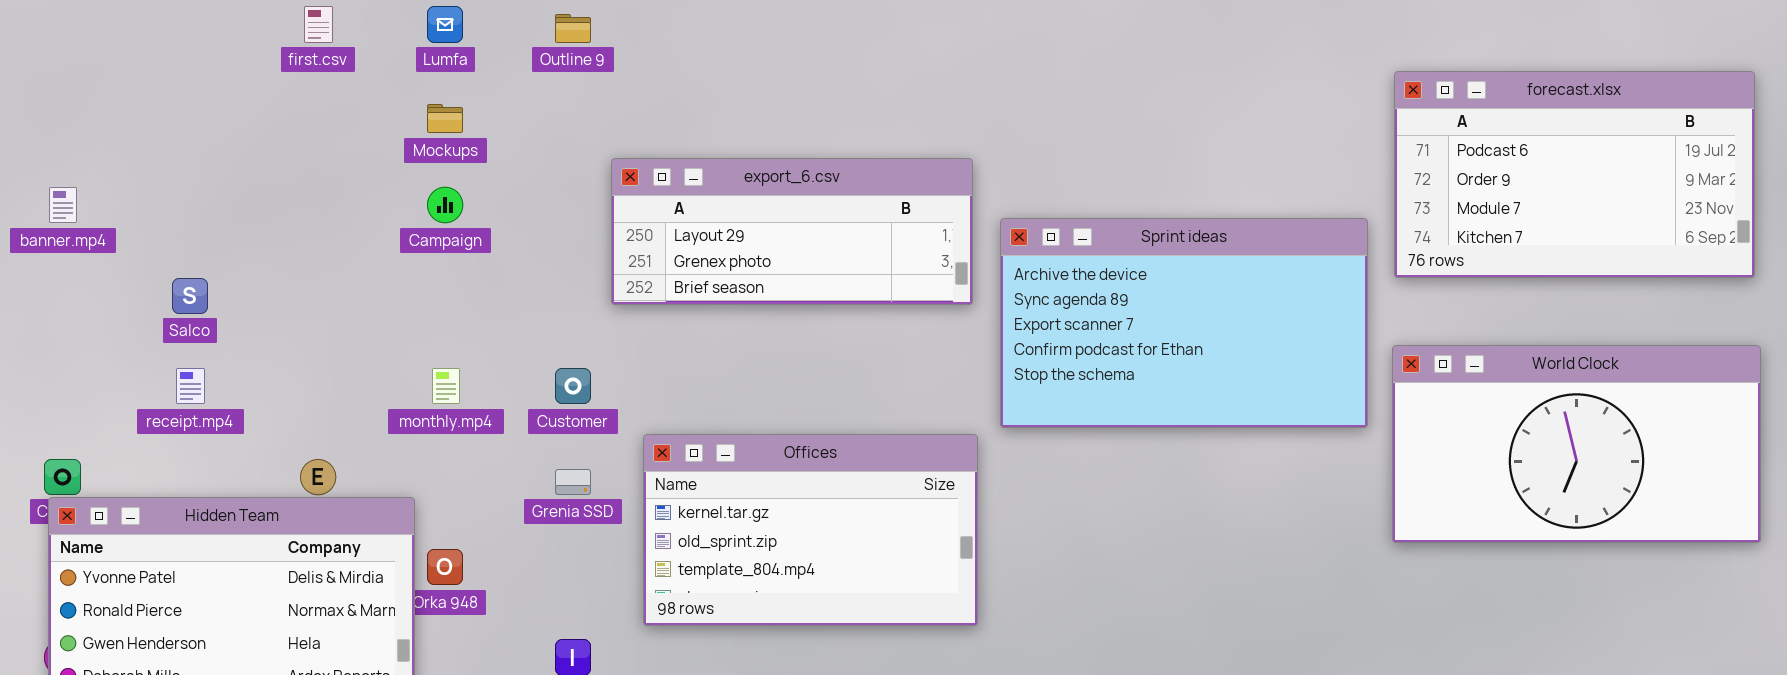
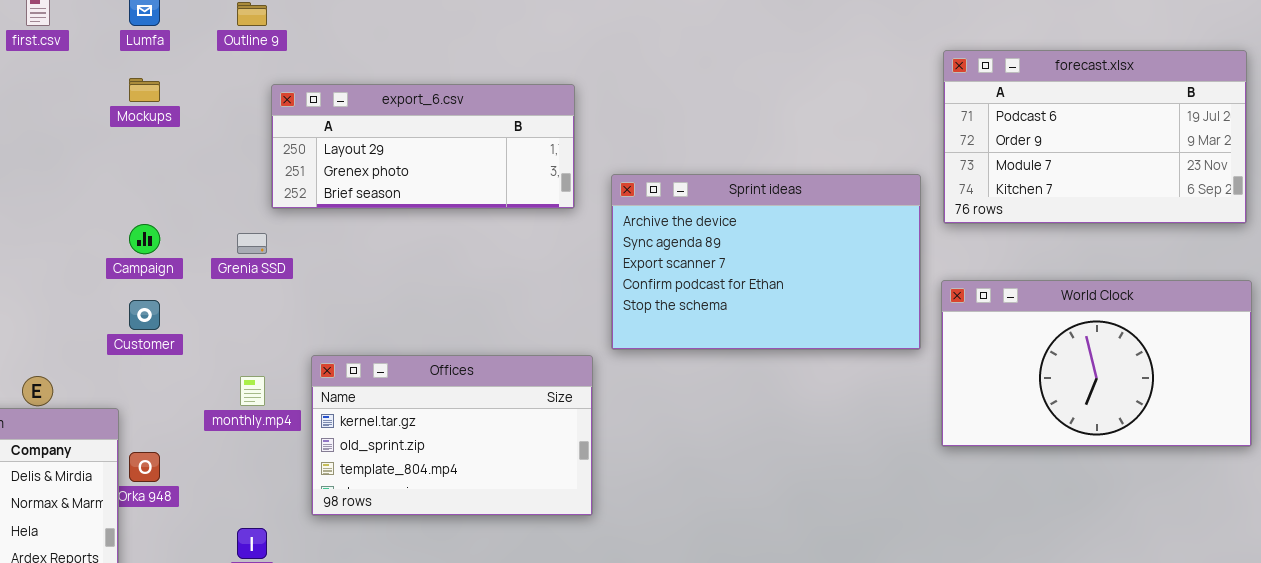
export_6.csv: [611,158,973,305] -> [271,84,575,209], moved
Campaign: [427,187,463,223] -> [129,224,160,254], moved
monthly.mp4: [432,368,460,404] -> [240,376,265,406], moved
Customer: [555,368,591,404] -> [129,300,160,330], moved
Grenia SSD: [555,469,591,495] -> [237,233,267,254], moved

